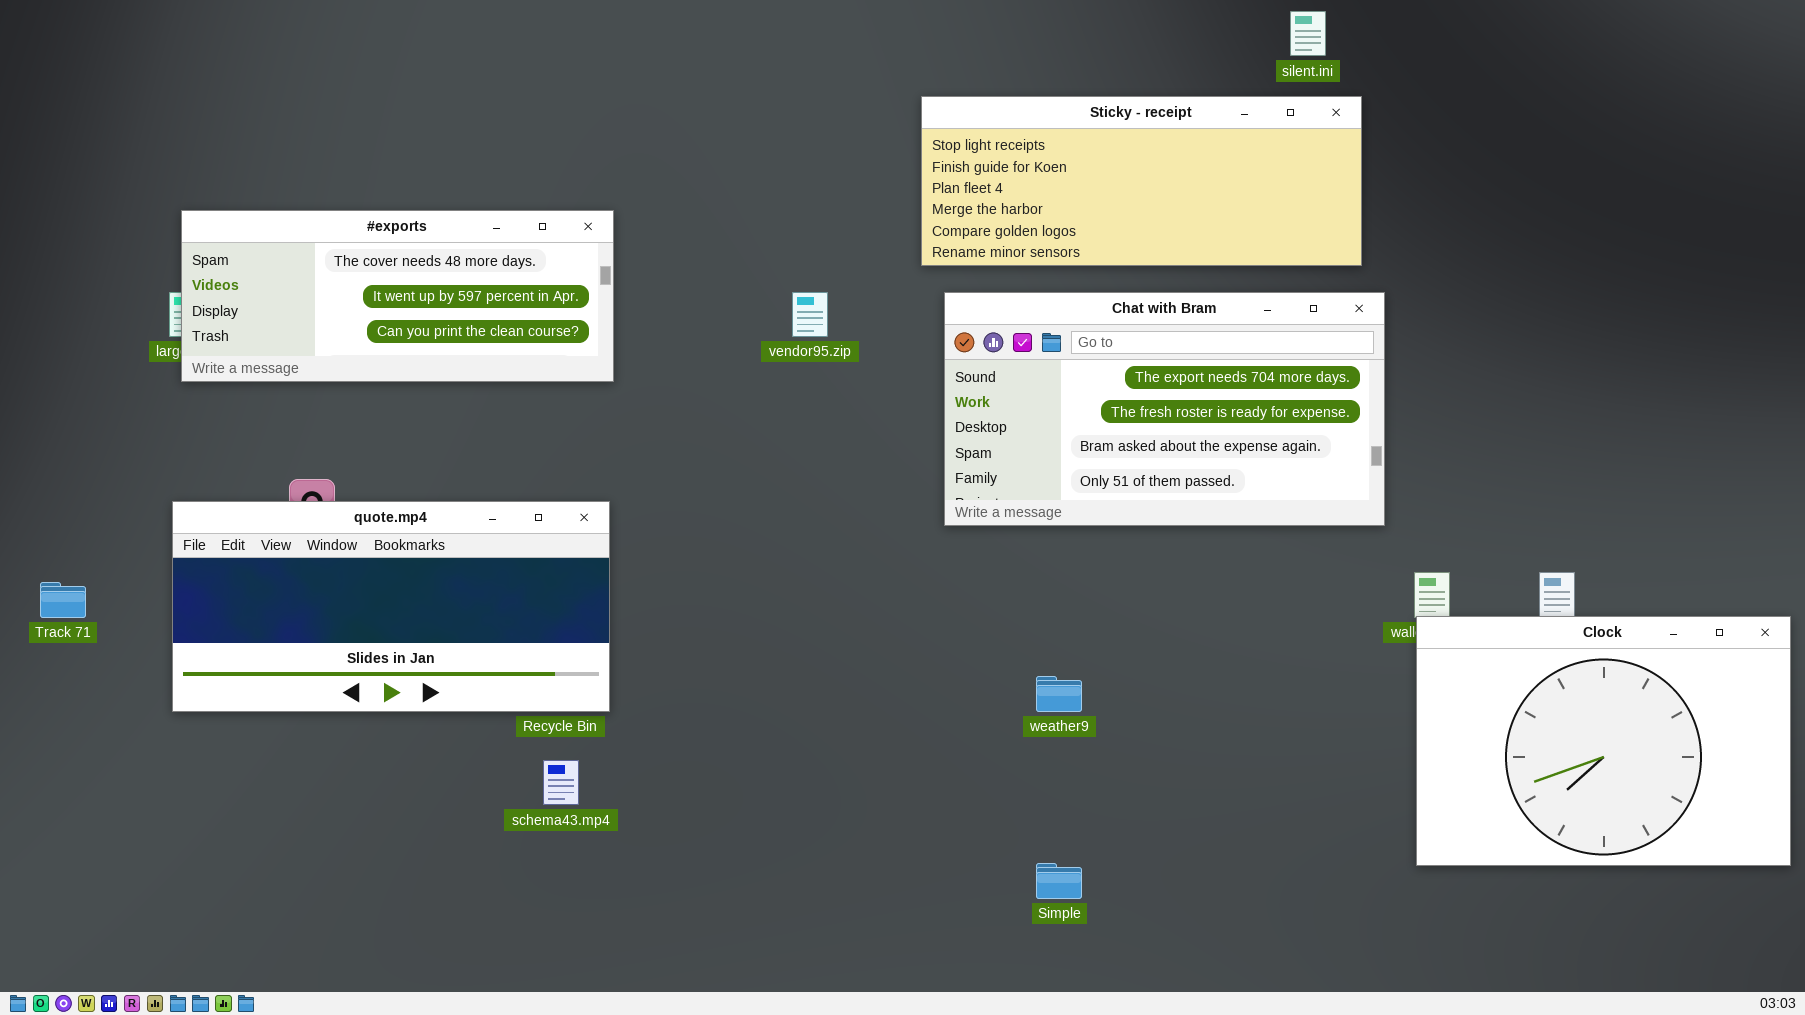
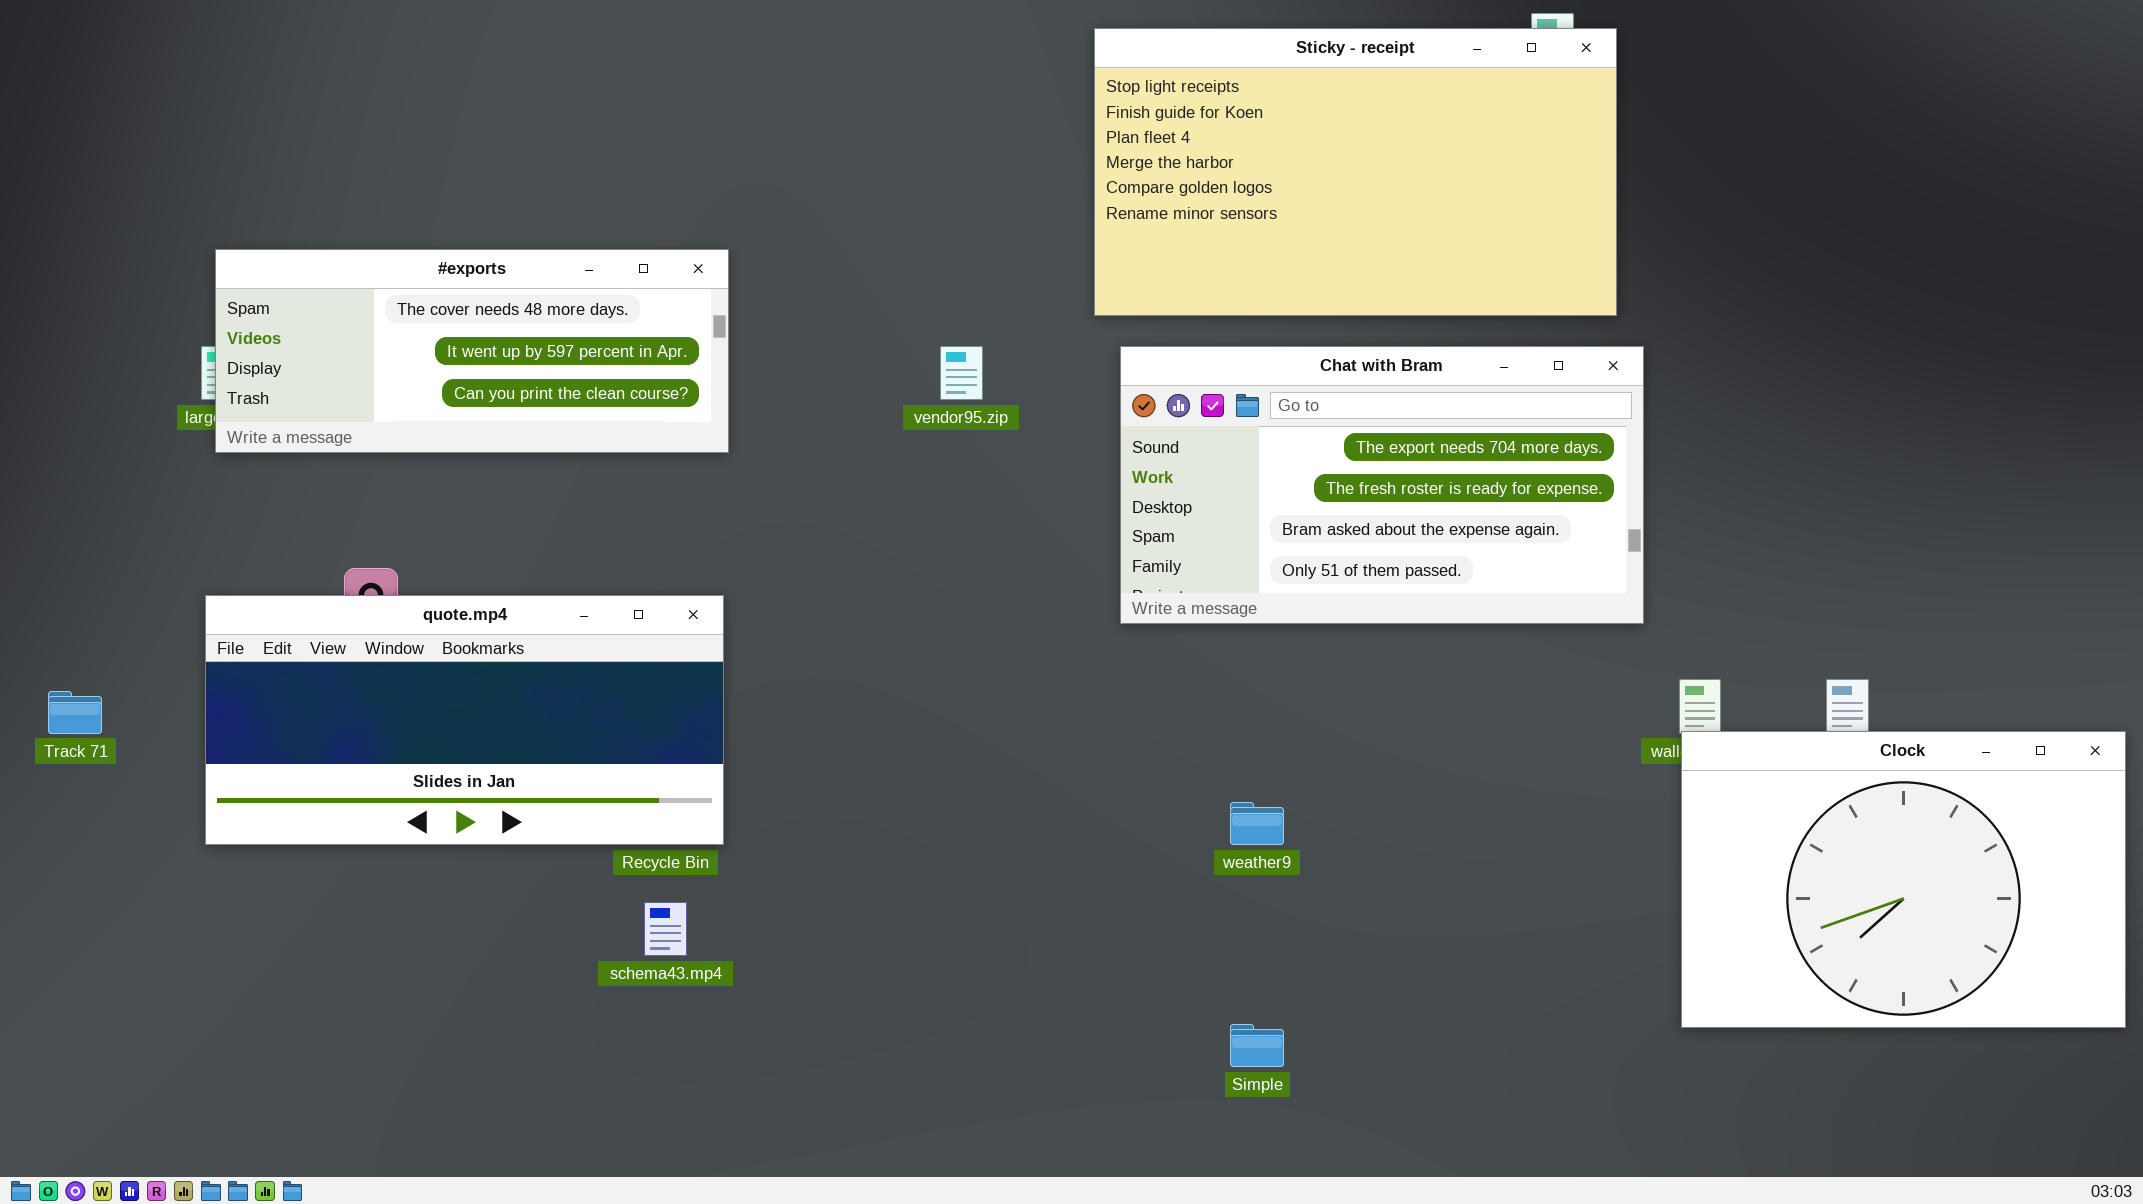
Sticky - receipt: [921,96,1362,266] -> [1094,28,1617,316], resized

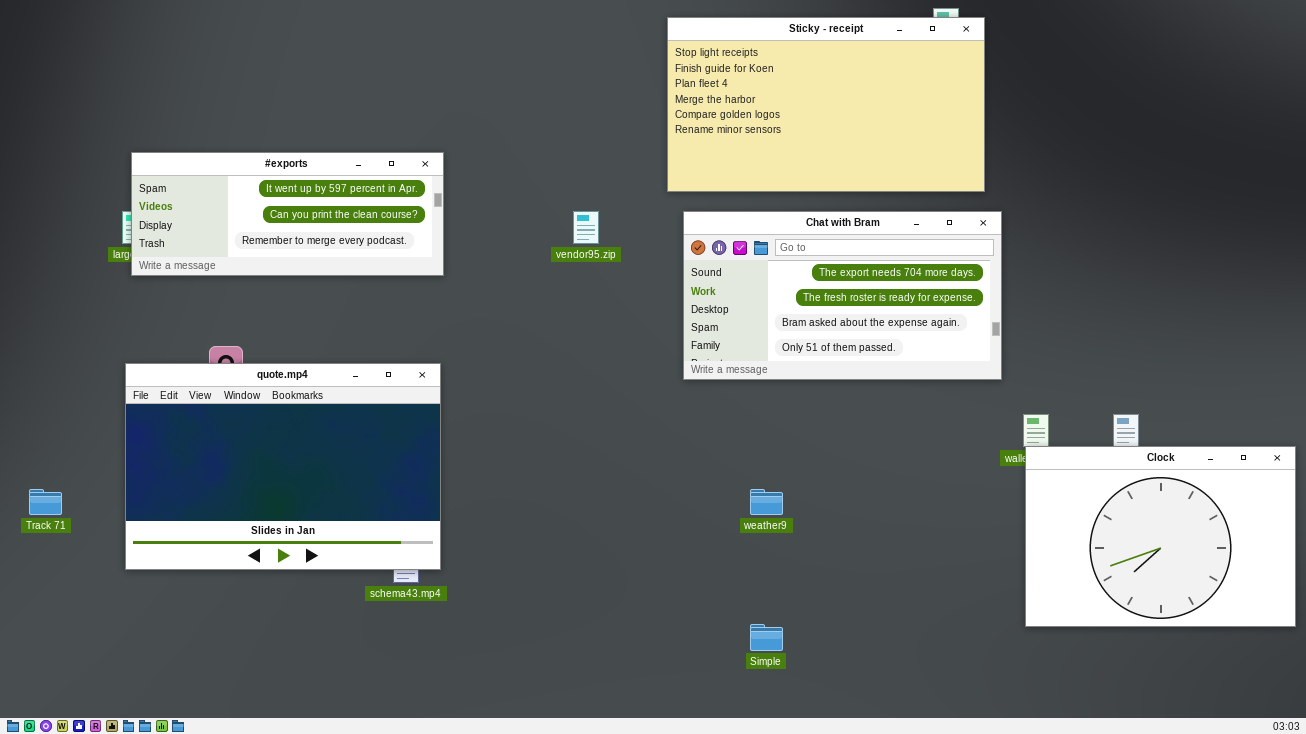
#exports: [215,249,729,453] -> [131,152,444,276], scrolled down 1 row
quote.mp4: [205,595,724,845] -> [125,363,441,570], resized
Track 71: [48,691,102,734] -> [29,489,62,515], moved

